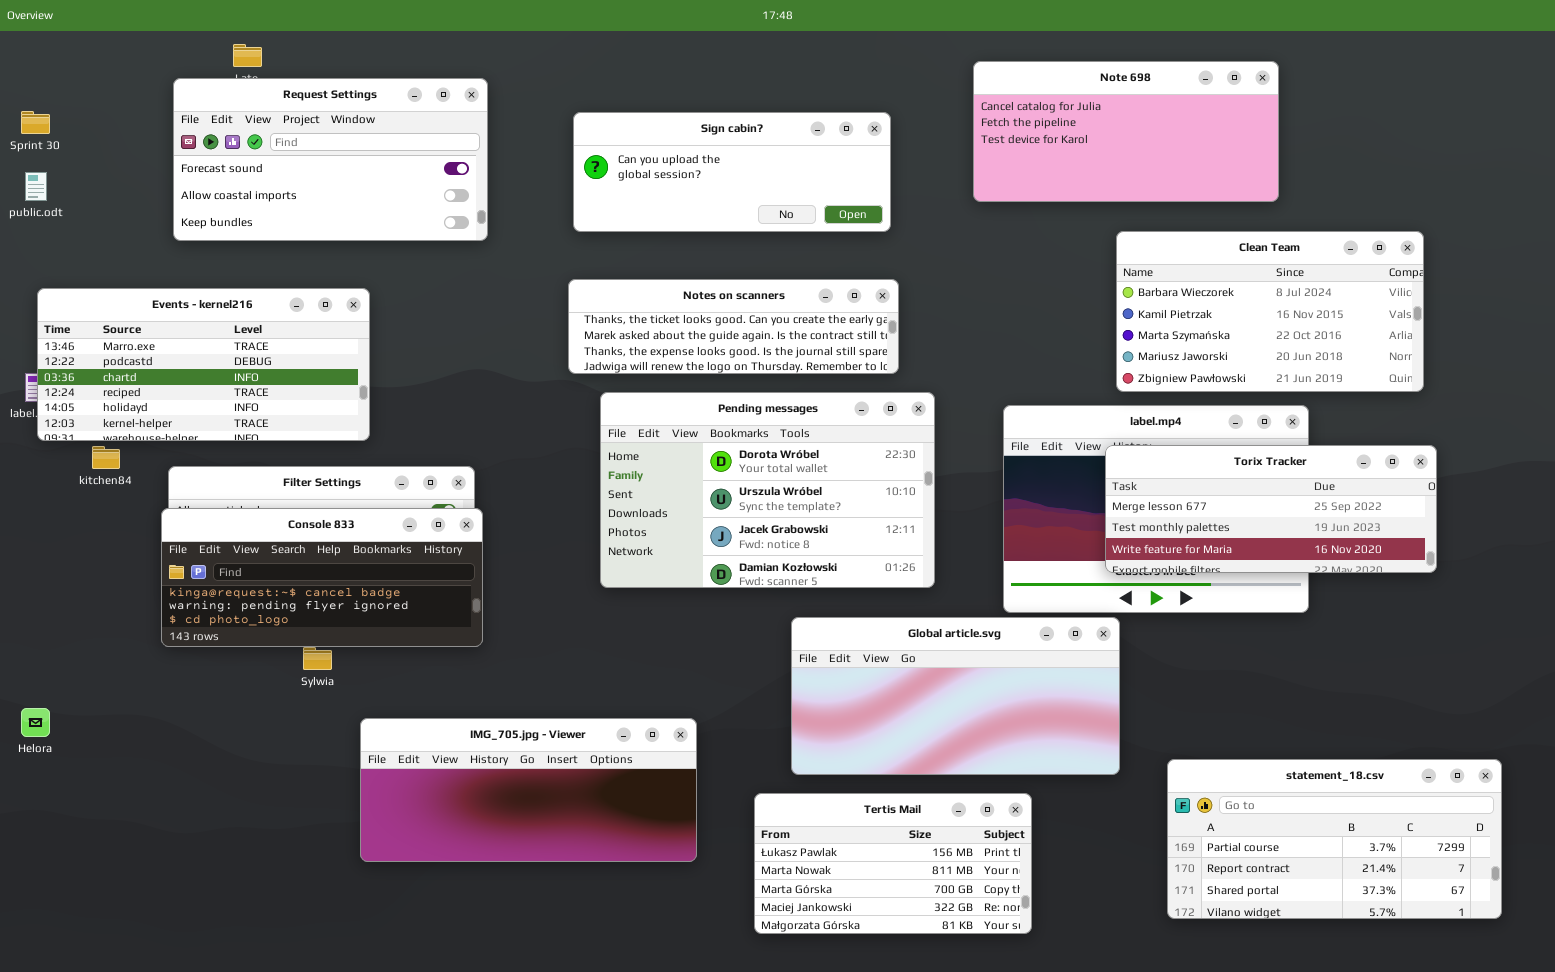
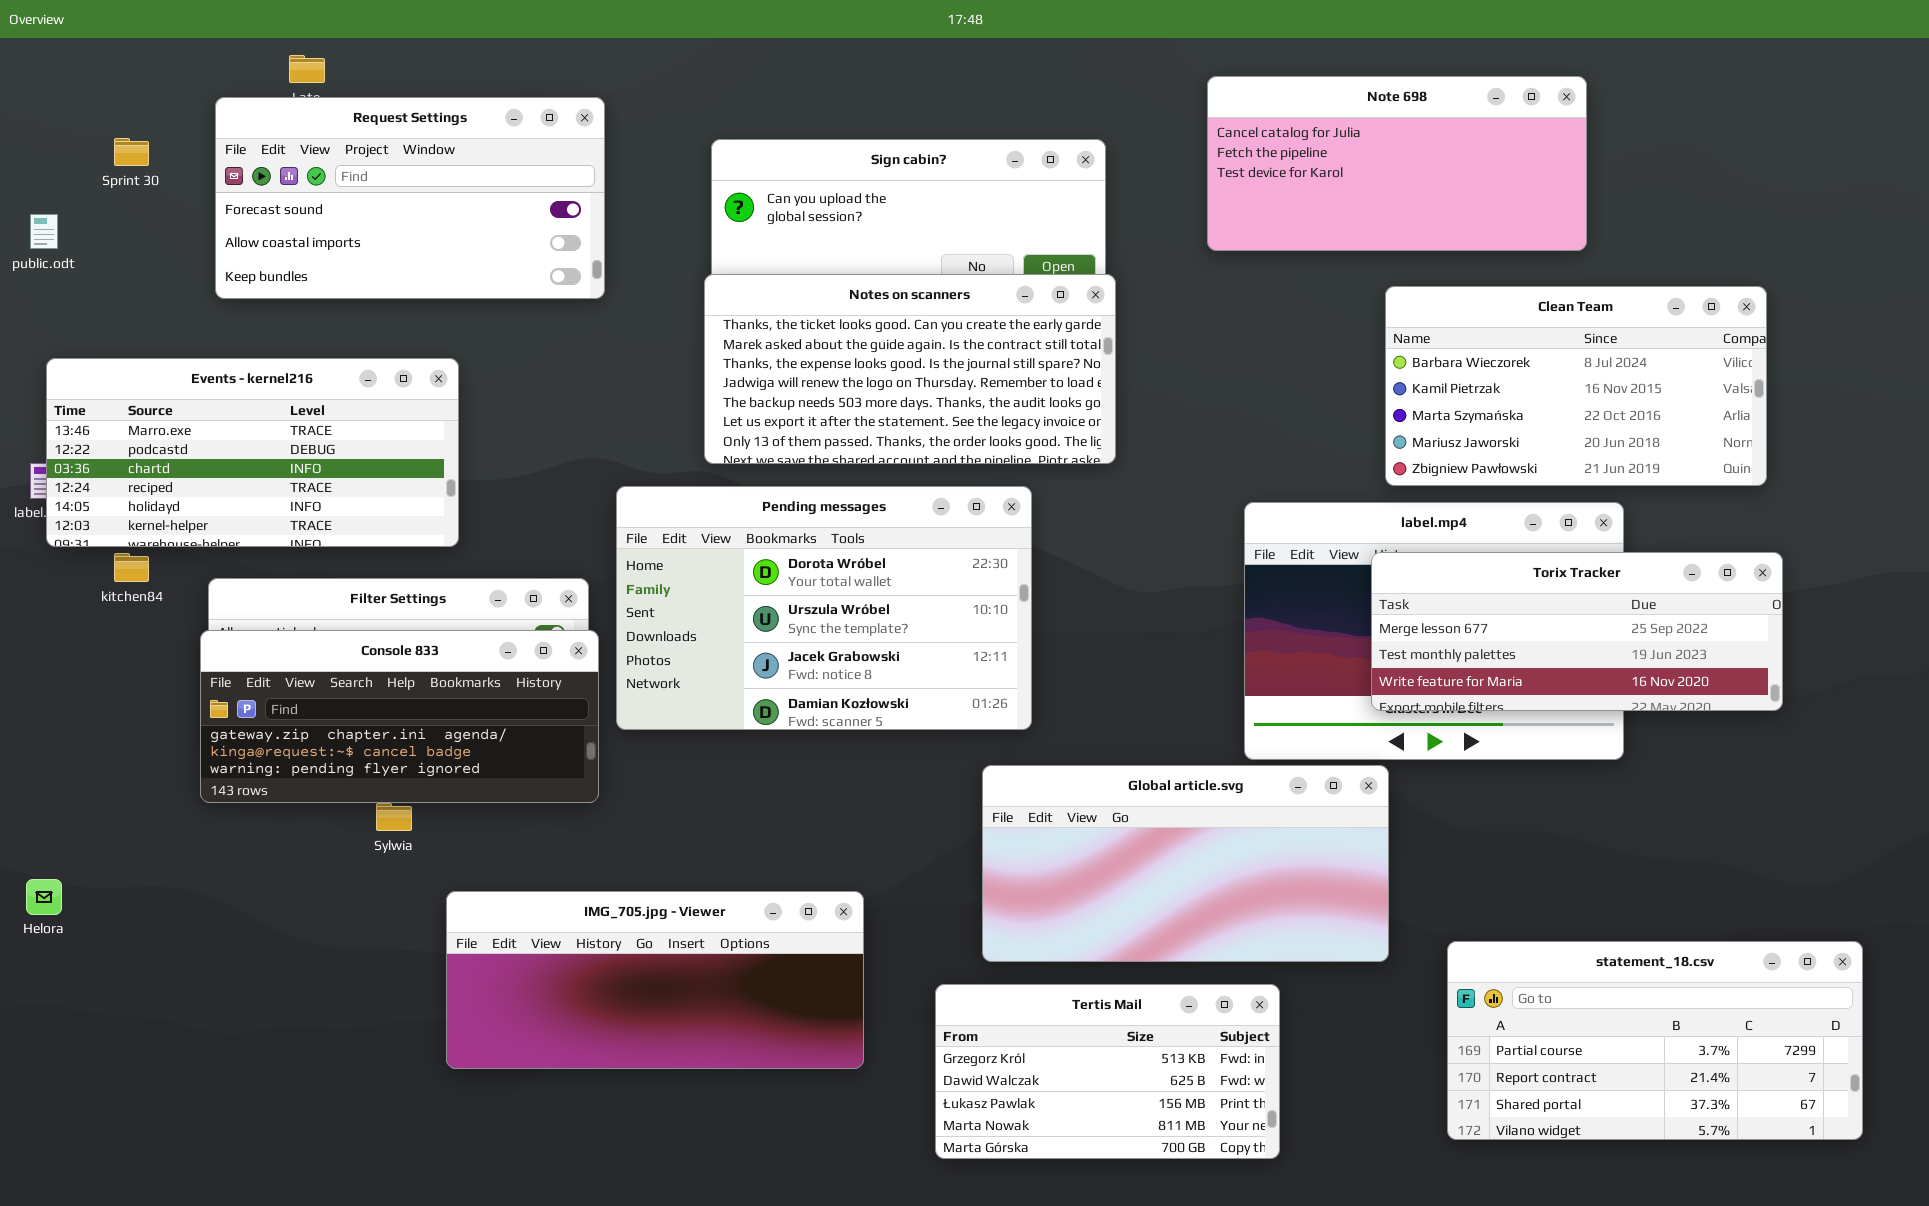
Sprint 30: [21,111,50,134] -> [114,138,149,166], moved
Notes on scanners: [568,279,899,374] -> [704,274,1116,464], resized
Pending messages: [600,392,935,588] -> [616,486,1032,730], moved
Console 833: [161,508,483,647] -> [200,630,599,803], scrolled up 1 row
Tertis Mail: [754,793,1032,934] -> [935,984,1280,1159], scrolled up 2 rows

